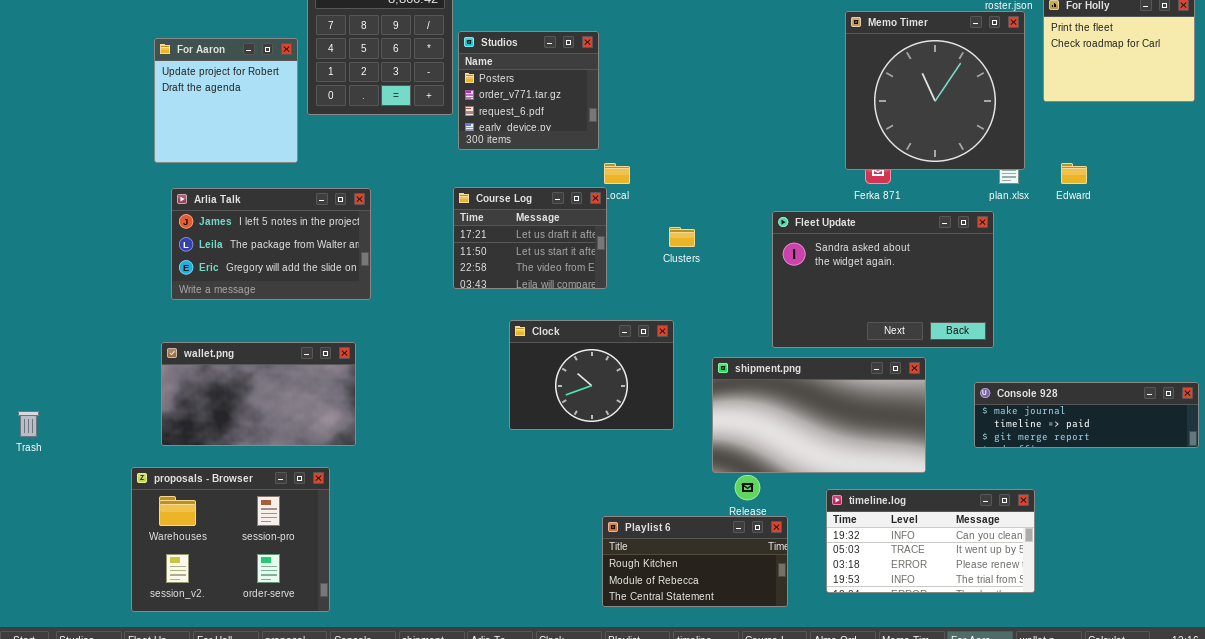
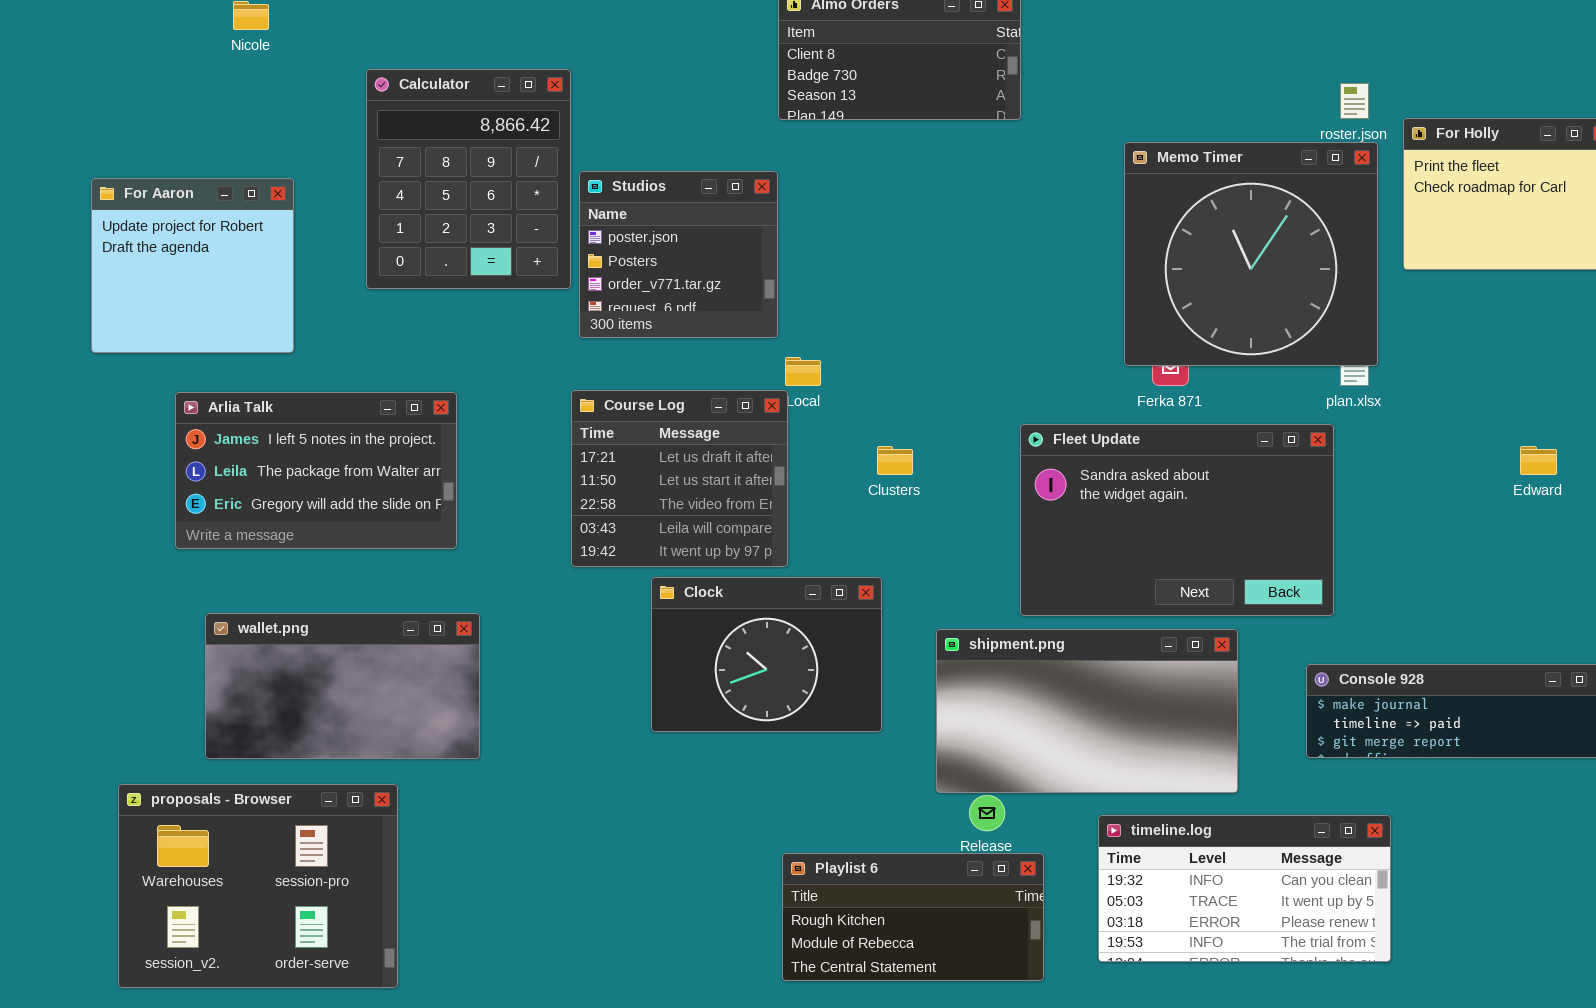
Studios: [458,31,599,150] -> [579,171,778,338], scrolled up 1 row
For Aaron: [154,38,298,163] -> [91,178,294,353], moved
Edward: [1061,163,1087,184] -> [1520,446,1557,475], moved
Course Log: [453,187,607,289] -> [571,390,788,567], resized
wallet.png: [161,342,356,446] -> [205,613,480,759], moved

